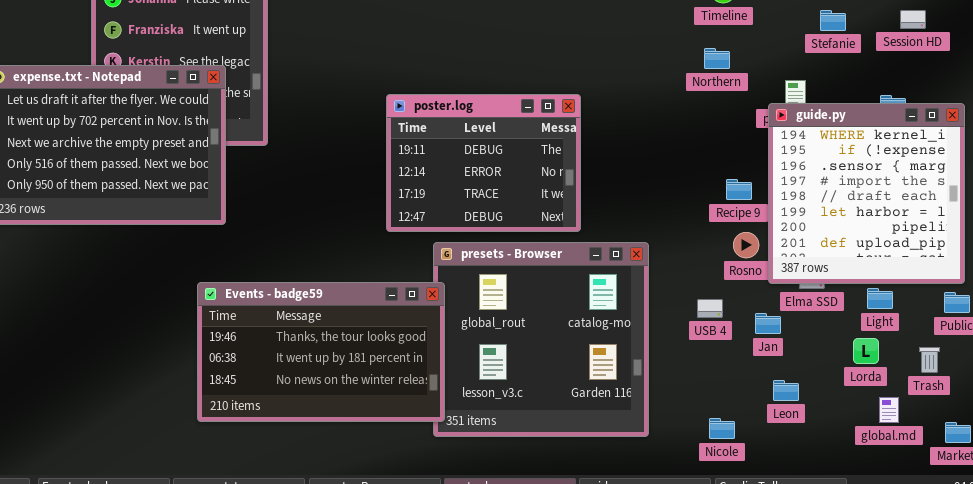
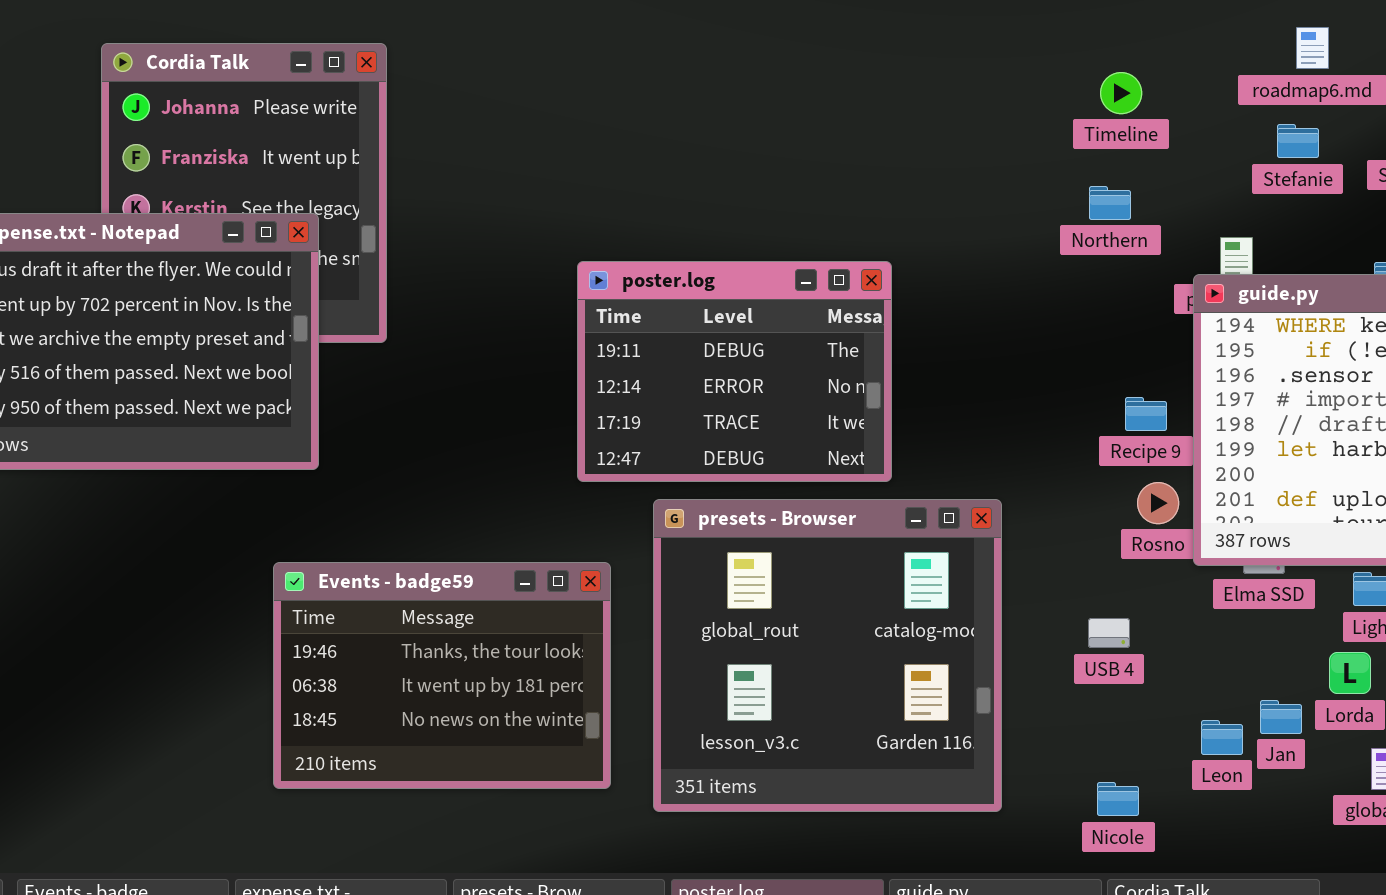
Events - badge59: [197,282,445,422] -> [273,562,611,789], resized
USB 4: [697,299,723,318] -> [1088,618,1130,648], moved
Jan: [755,313,781,334] -> [1260,700,1302,734], moved

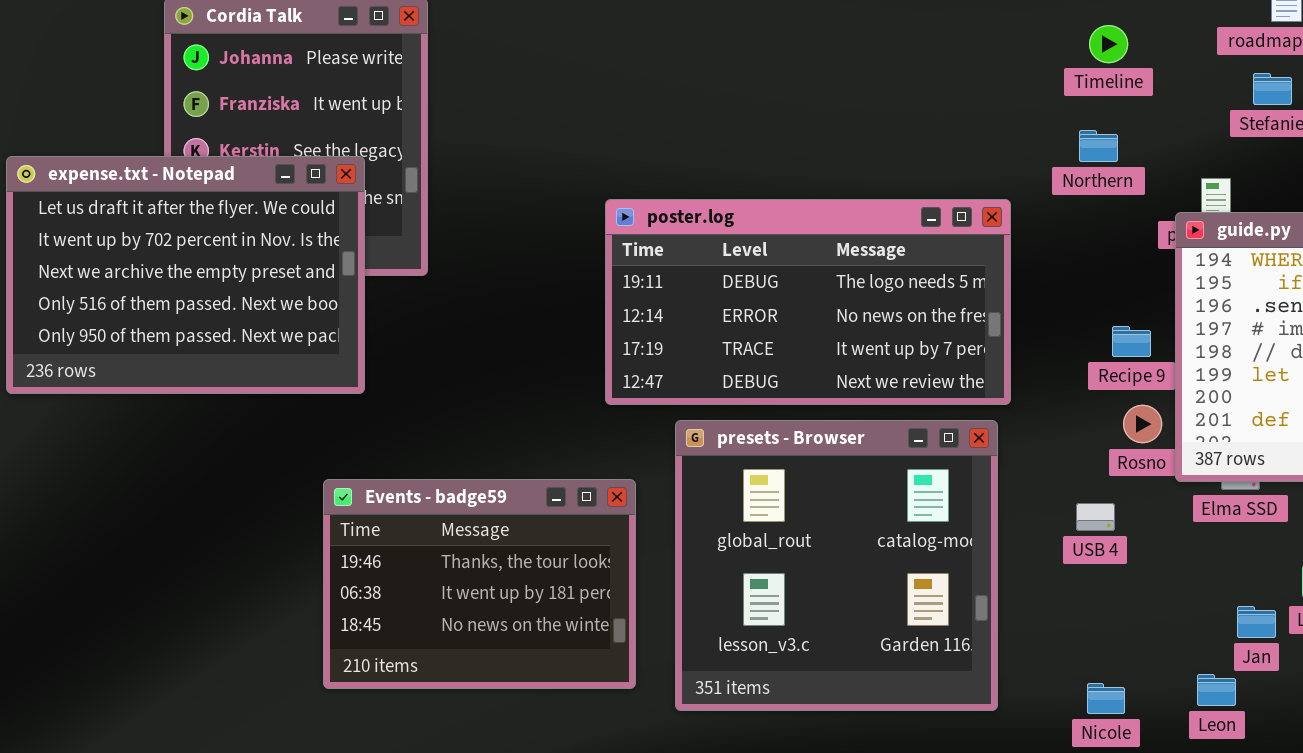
poster.log: [577,261,892,482] -> [605,199,1011,405], resized
USB 4: [1088,618,1130,648] -> [1076,503,1115,531], moved
Leon: [1201,720,1243,755] -> [1197,674,1236,706], moved

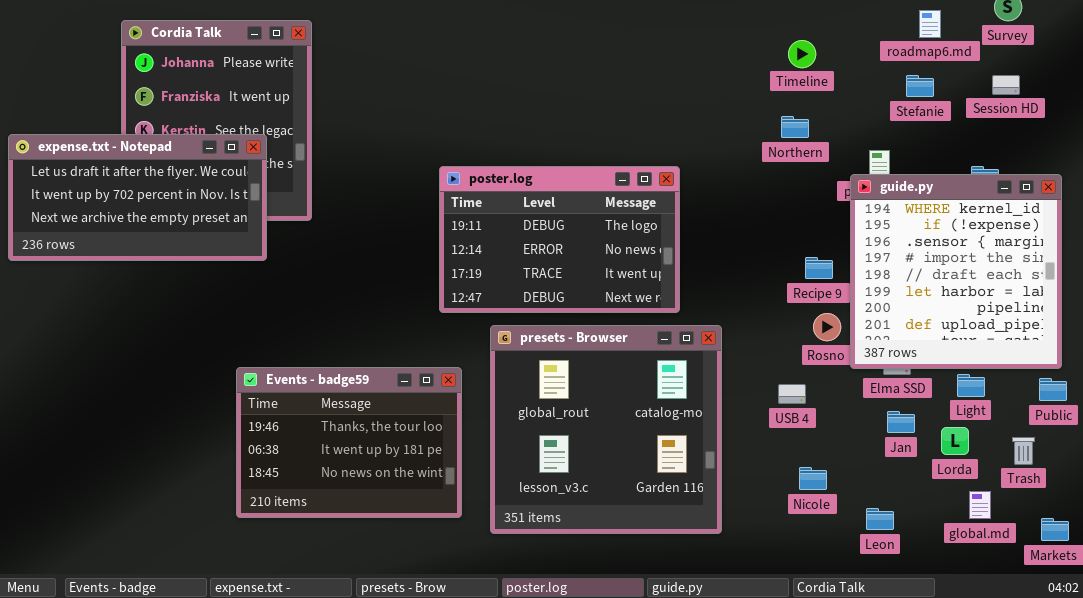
expense.txt - Notepad: [6,156,365,394] -> [8,134,267,261], resized
poster.log: [605,199,1011,405] -> [439,166,680,313], resized
Jan: [1237,606,1276,638] -> [887,411,915,433], moved
Nicole: [1087,683,1125,714] -> [799,467,827,490], moved

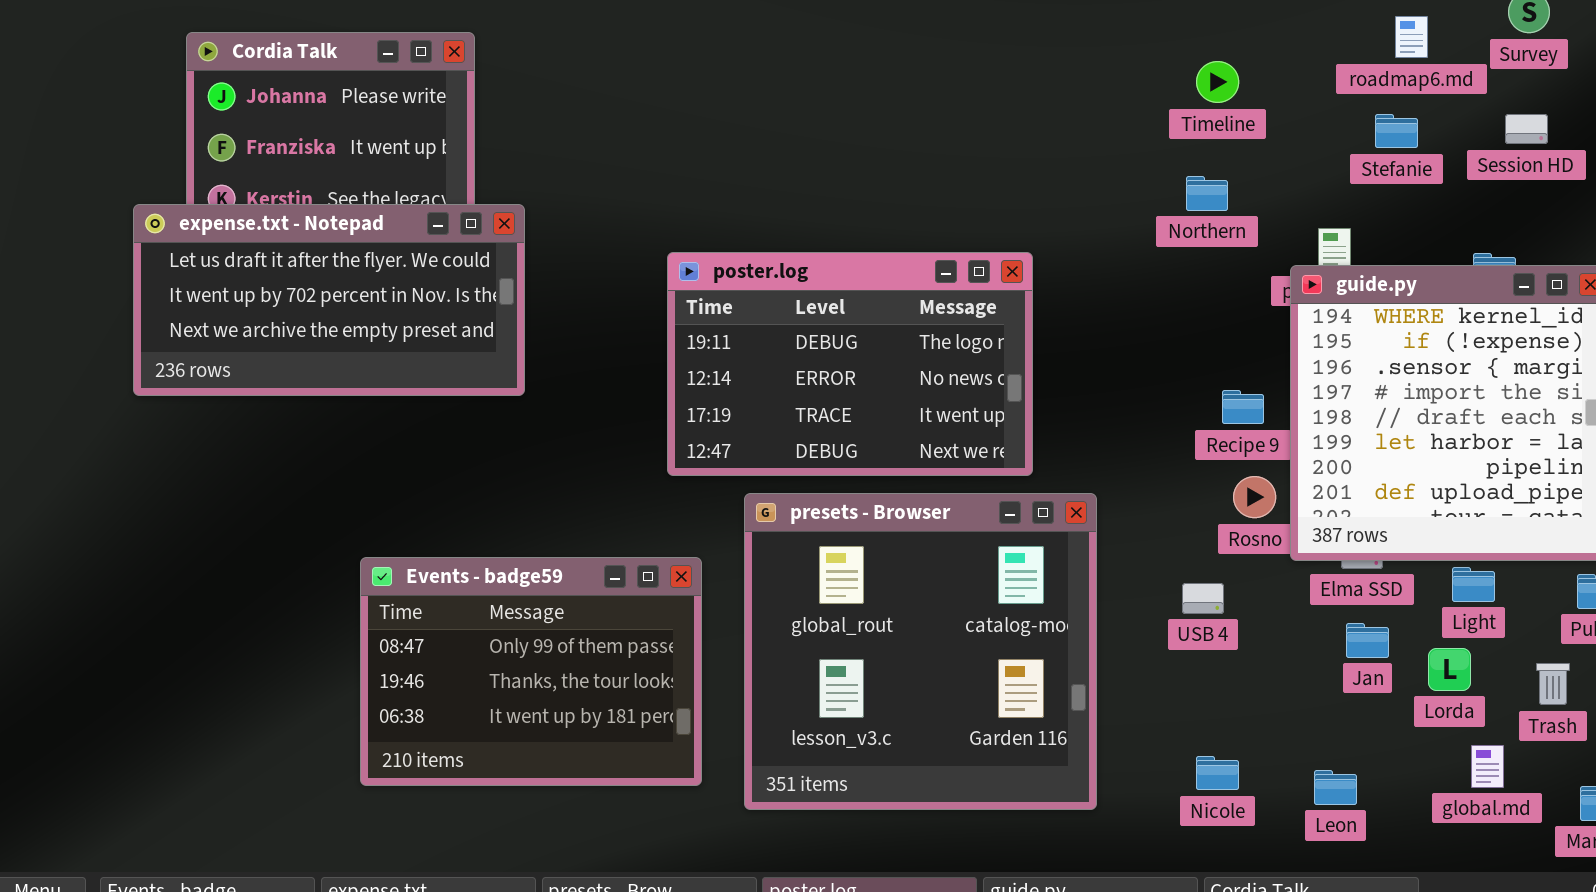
expense.txt - Notepad: [8,134,267,261] -> [133,204,525,396], moved
Events - badge59: [236,367,462,518] -> [360,557,702,786], scrolled up 1 row
Nicole: [799,467,827,490] -> [1196,756,1239,790], moved

